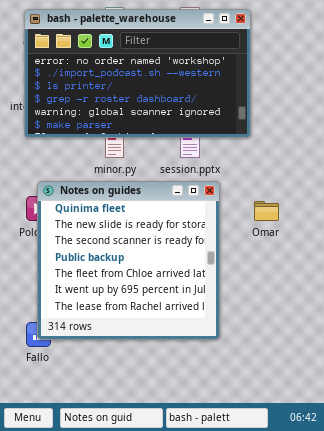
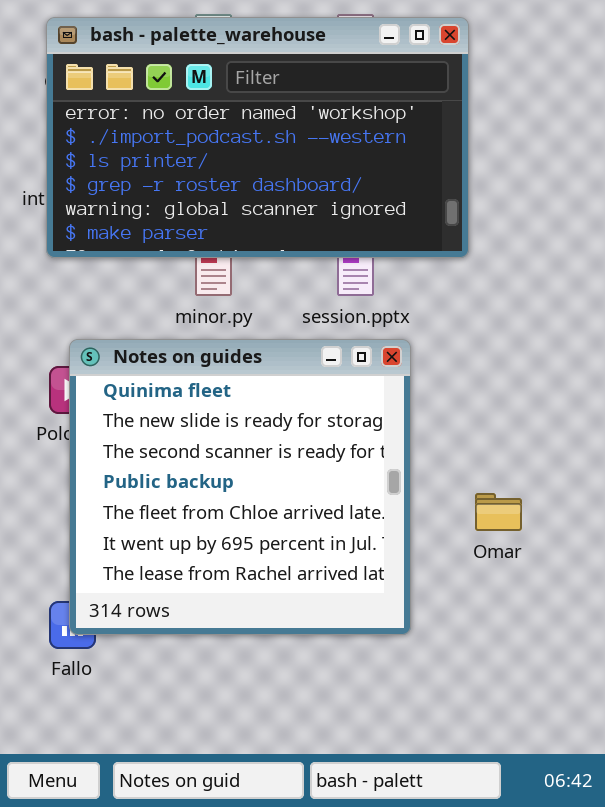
Omar: [254,201,279,221] -> [475,493,522,531], moved

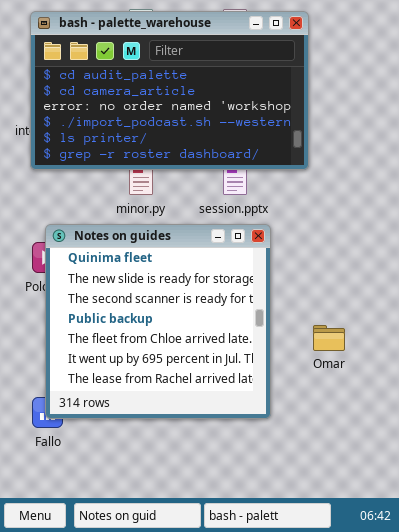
bash - palette_warehouse: [46,17,469,258] -> [30,11,309,170], scrolled up 2 rows

